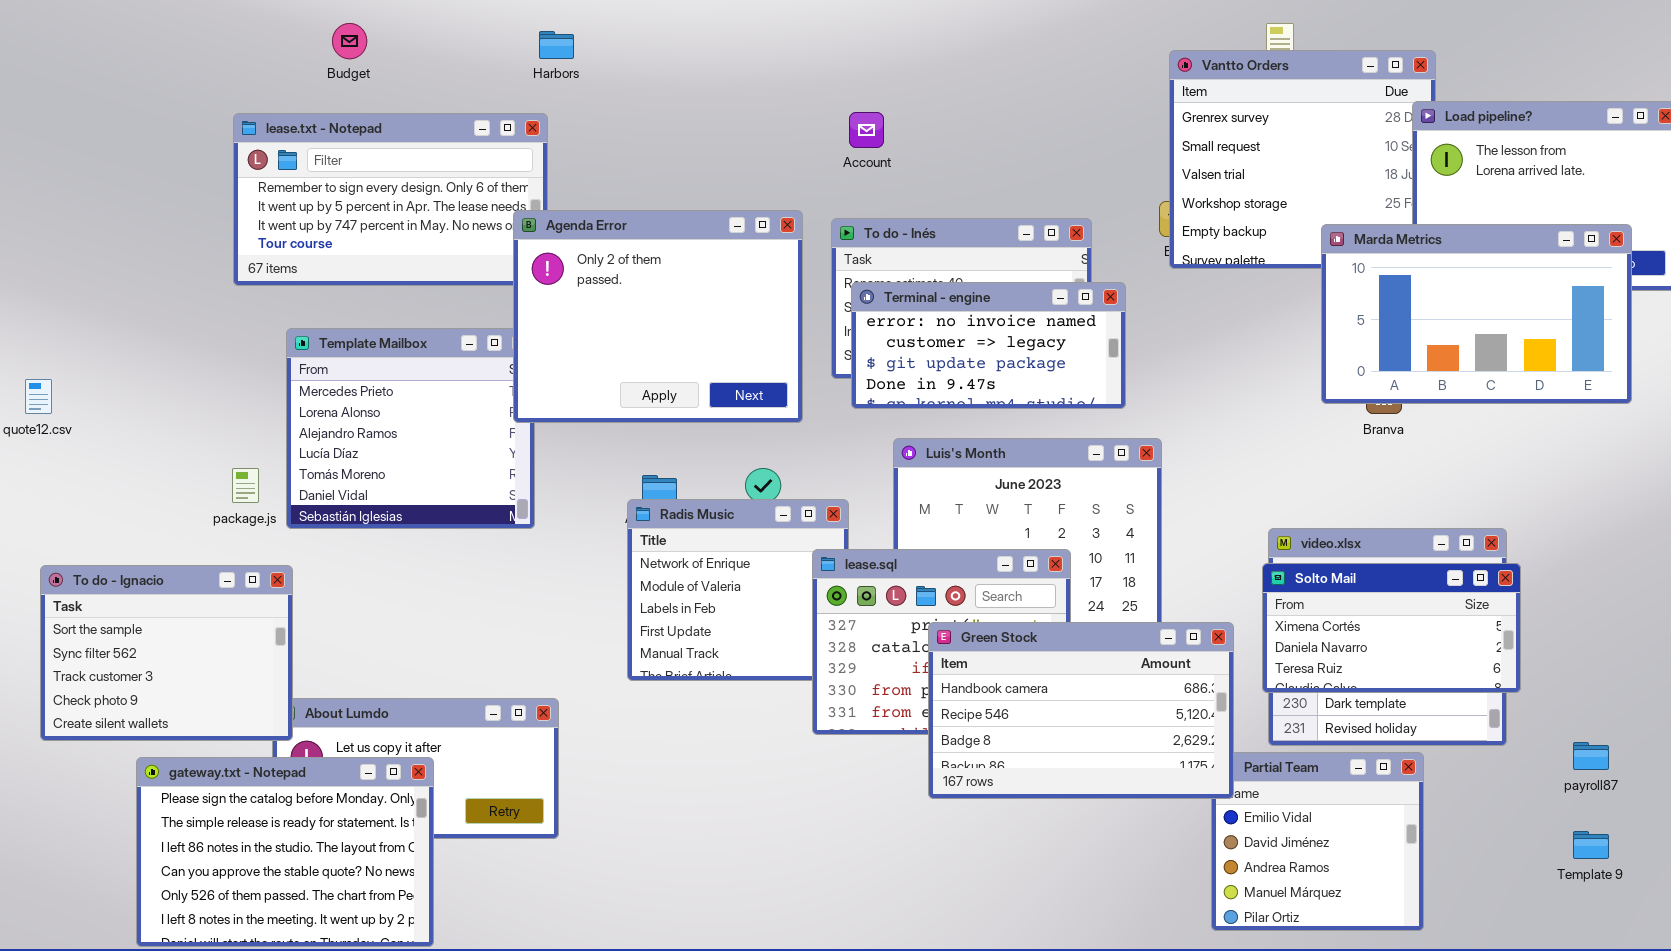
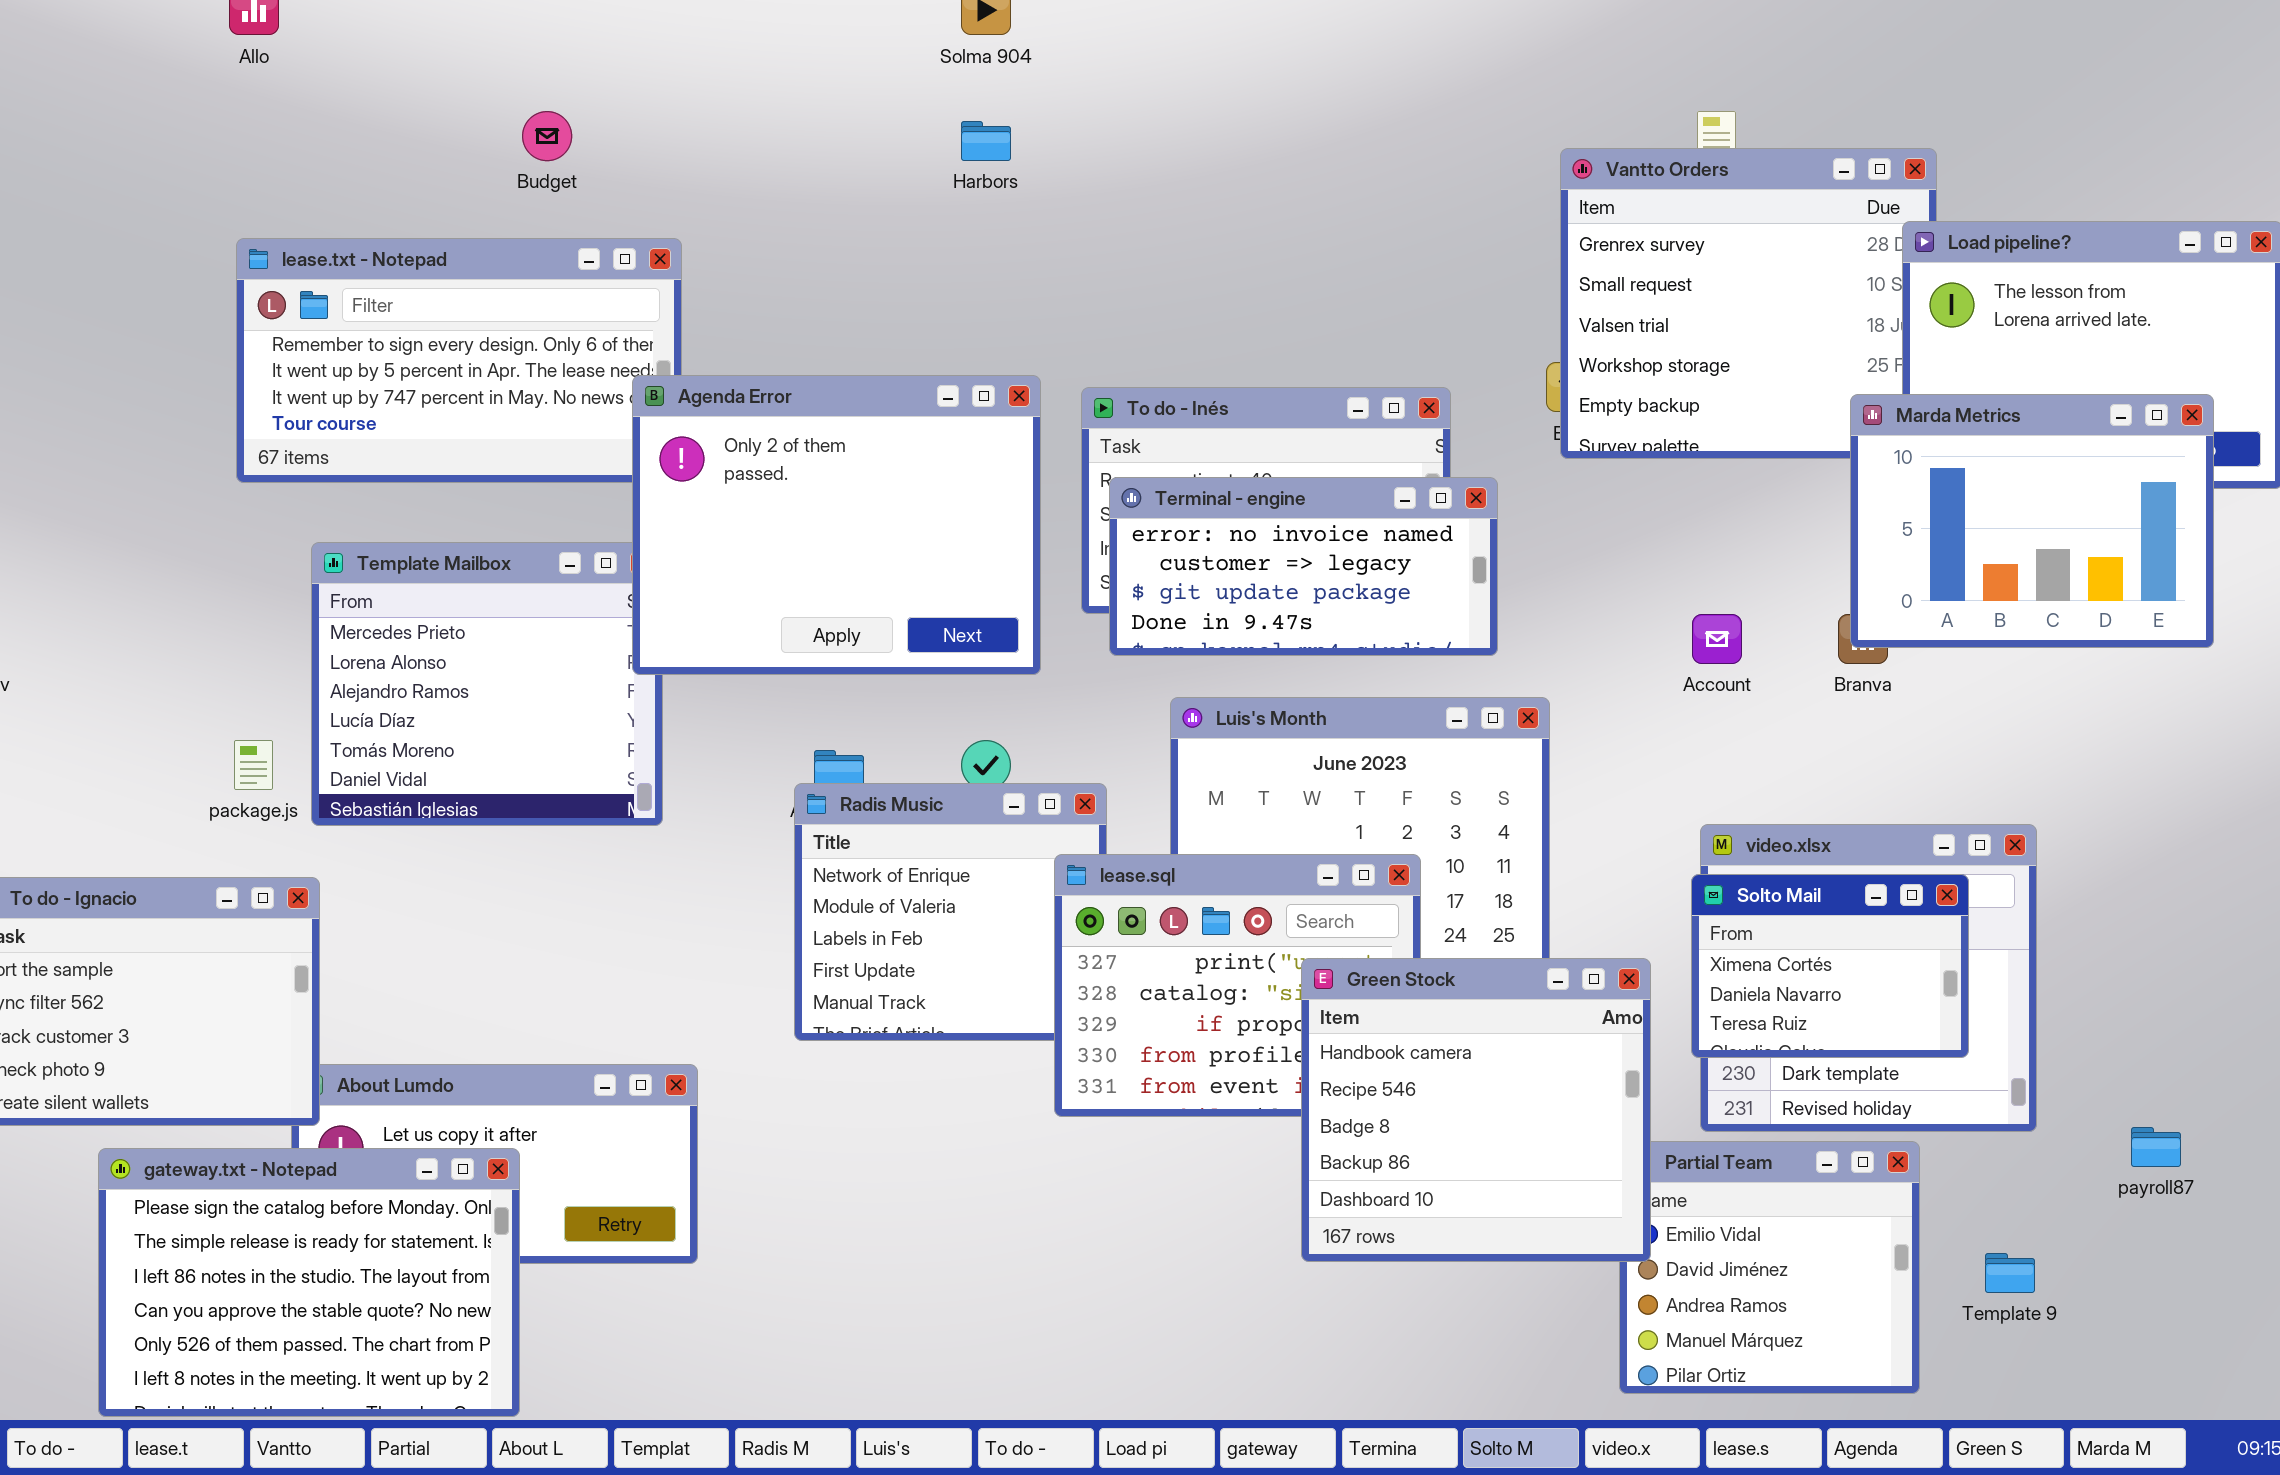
Budget: [332,23,367,59] -> [522,111,572,161], moved
Harbors: [539,31,574,59] -> [961,121,1011,161], moved
Account: [849,112,884,148] -> [1692,614,1742,664], moved
Marda Metrics: [1321,224,1632,404] -> [1850,394,2214,648], resized
Solto Mail: [1262,563,1521,693] -> [1691,874,1969,1058], resized
Green Stock: [928,622,1234,799] -> [1301,958,1651,1262], resized
Template 9: [1573,831,1609,859] -> [1985,1253,2035,1293], moved

